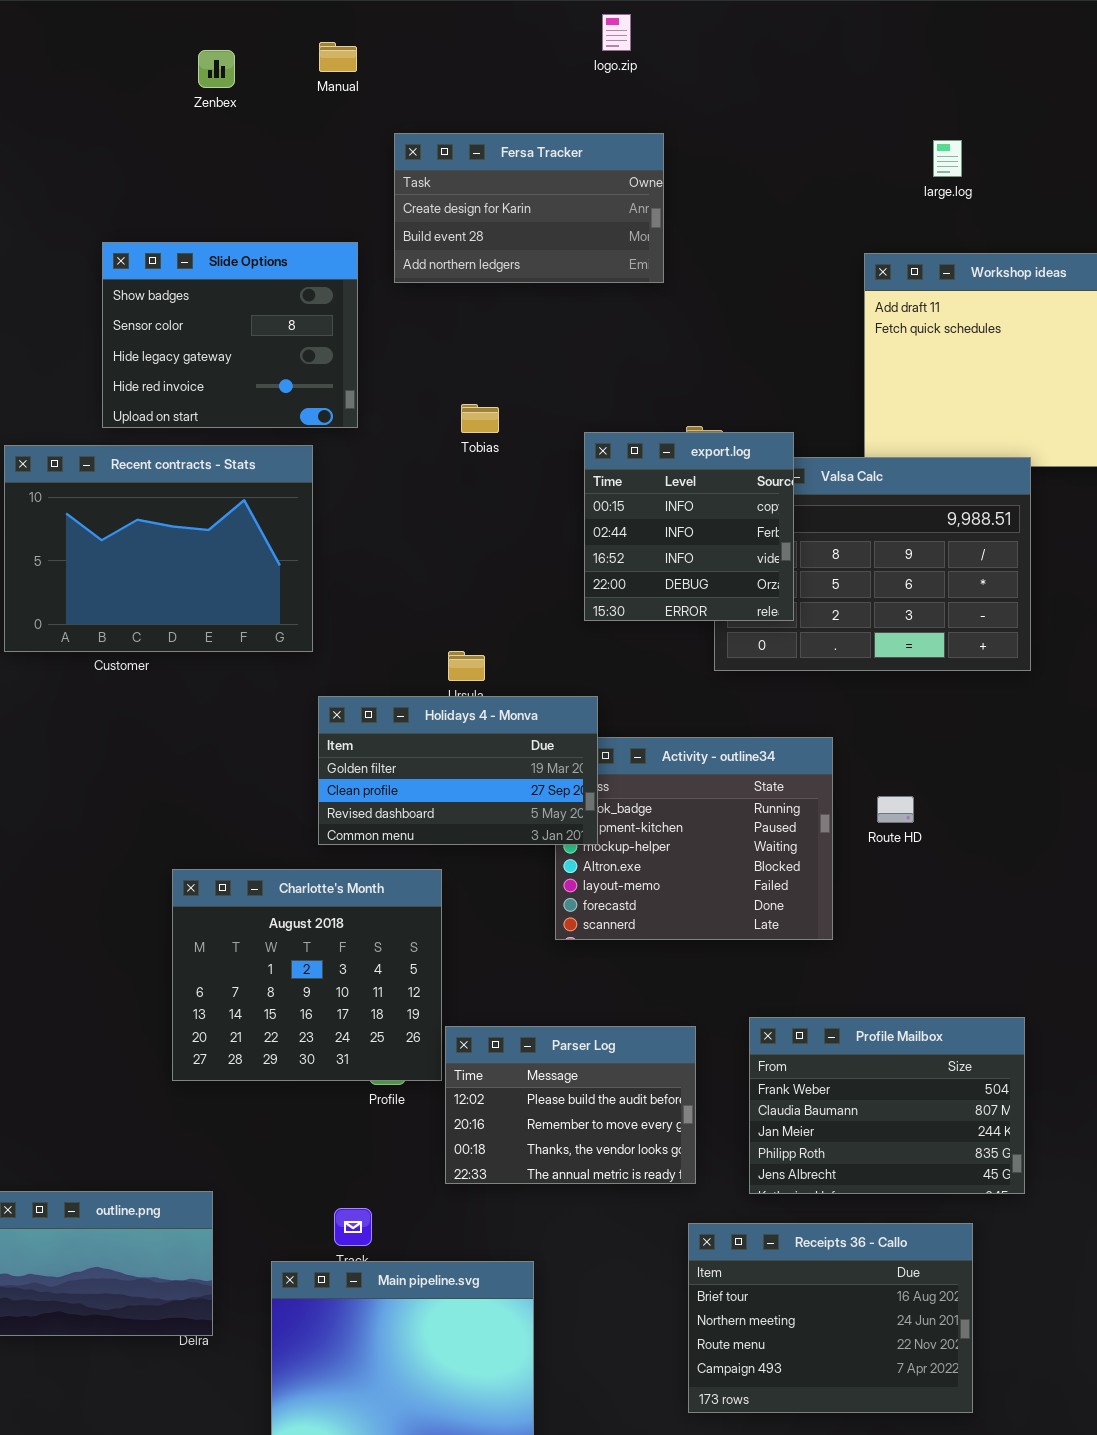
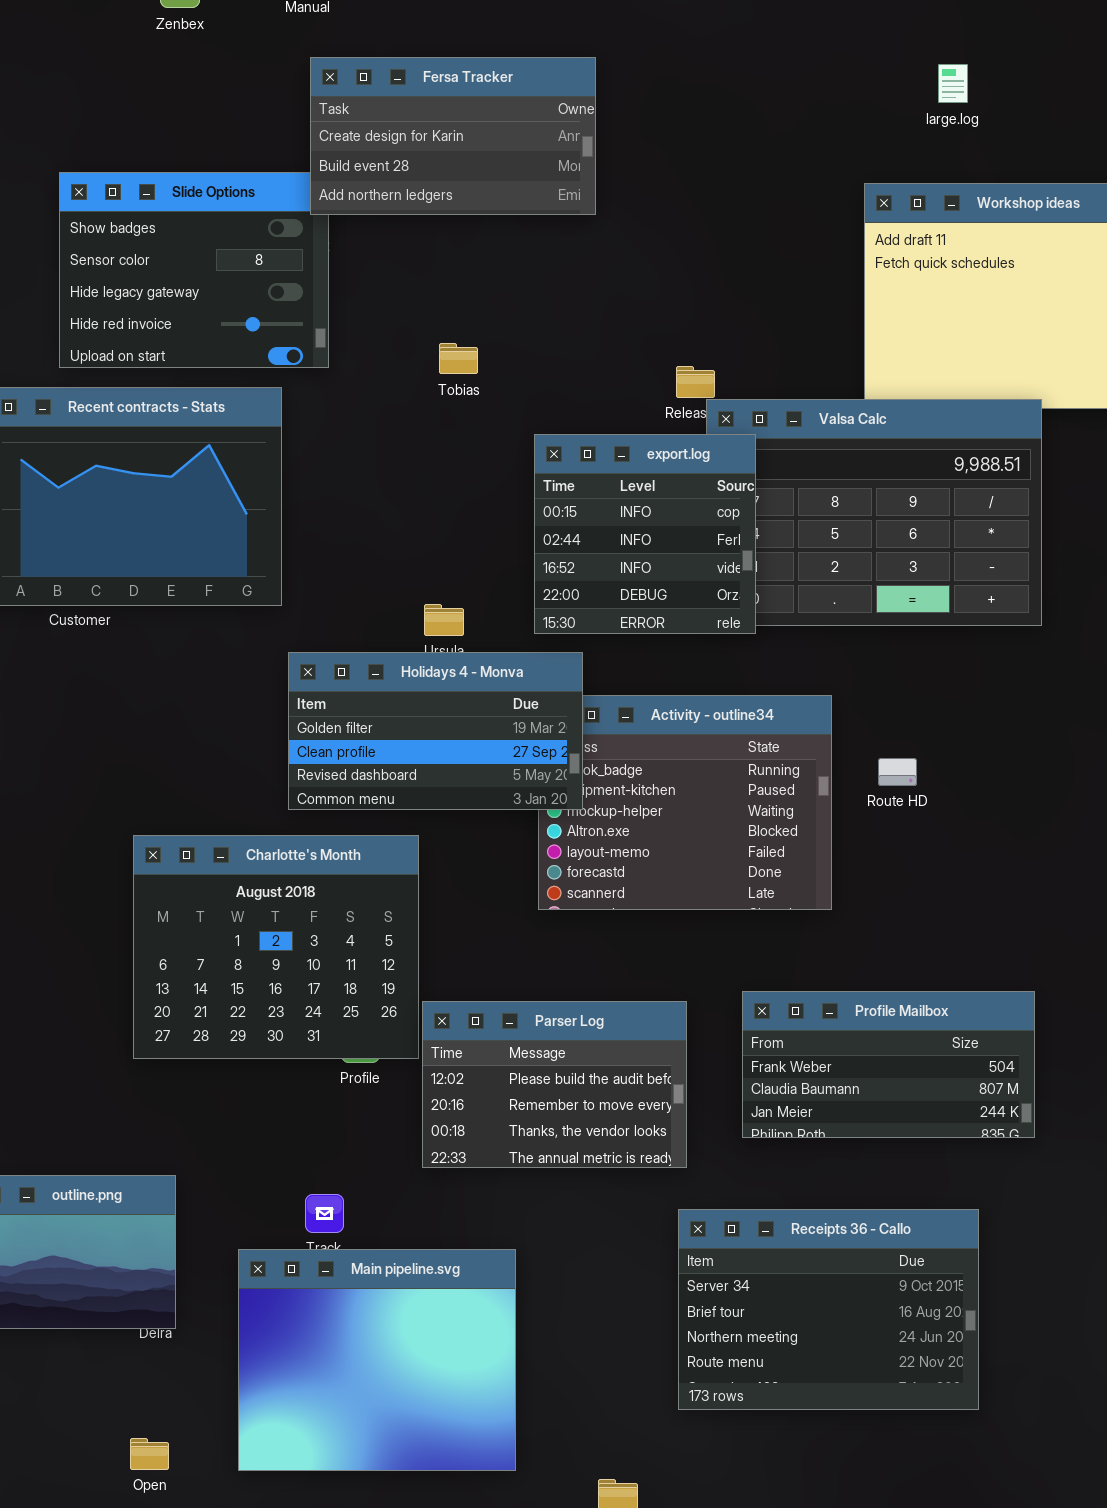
Fersa Tracker: [394,133,664,283] -> [310,57,596,215], moved
export.log: [584,432,794,621] -> [534,434,756,634], moved
Profile Mailbox: [749,1017,1025,1194] -> [742,991,1035,1138], resized
Receipts 36 - Callo: [688,1223,973,1413] -> [678,1209,979,1410], scrolled up 1 row

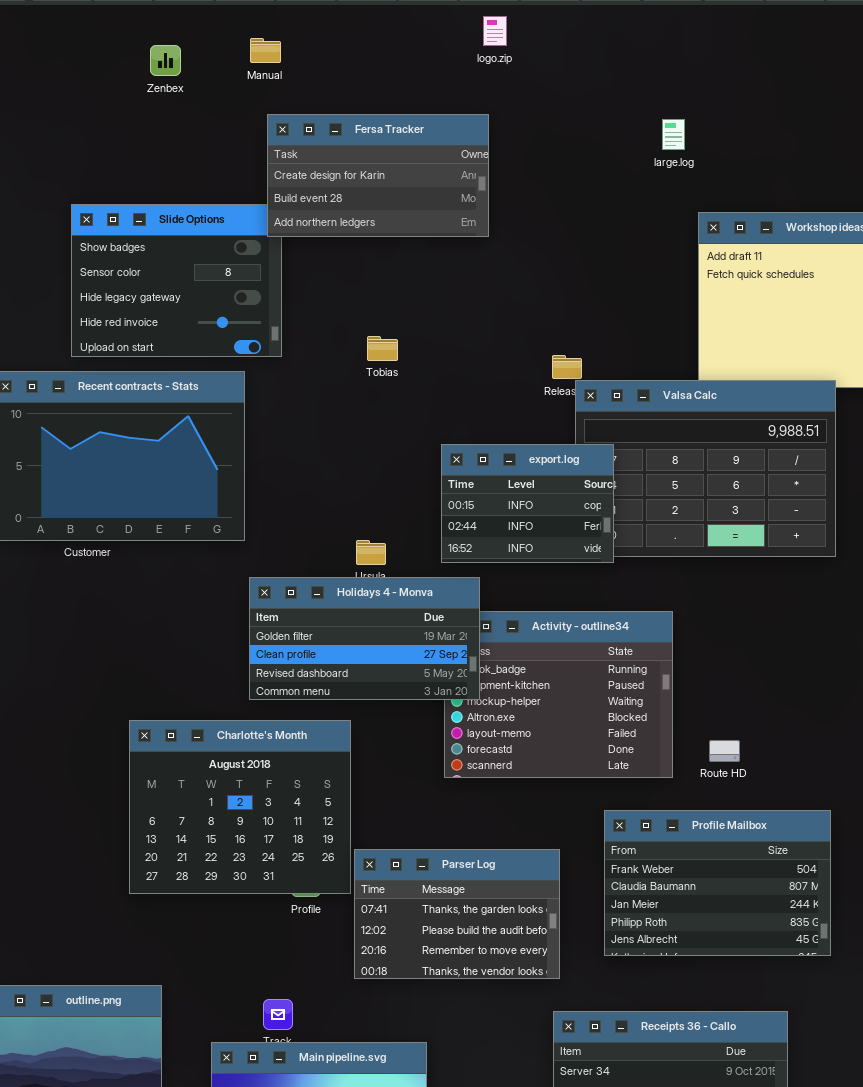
large.log: [938,64,968,103] -> [662,119,685,150], moved
export.log: [534,434,756,634] -> [441,444,614,563], resized
Route HD: [878,758,917,786] -> [709,740,740,762], moved
Profile Mailbox: [742,991,1035,1138] -> [604,810,831,956], resized
Parser Log: [422,1001,687,1168] -> [354,849,560,979], scrolled up 1 row

